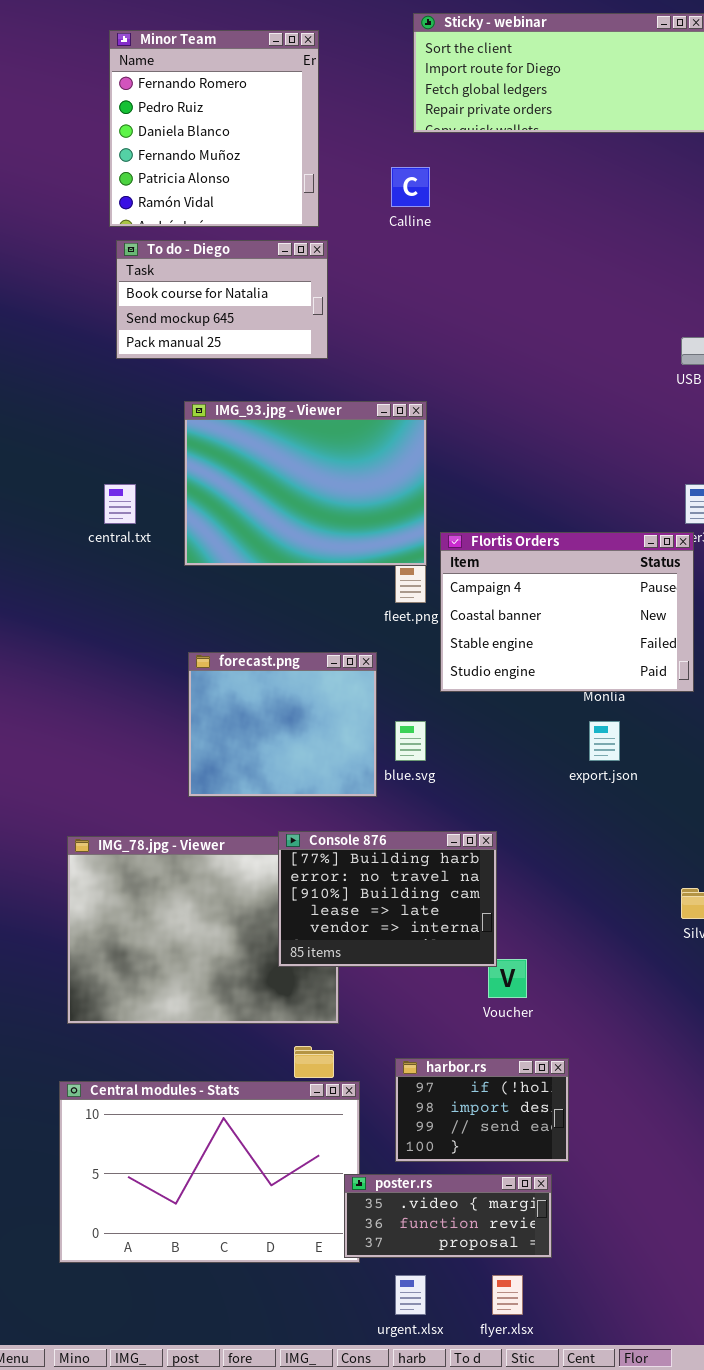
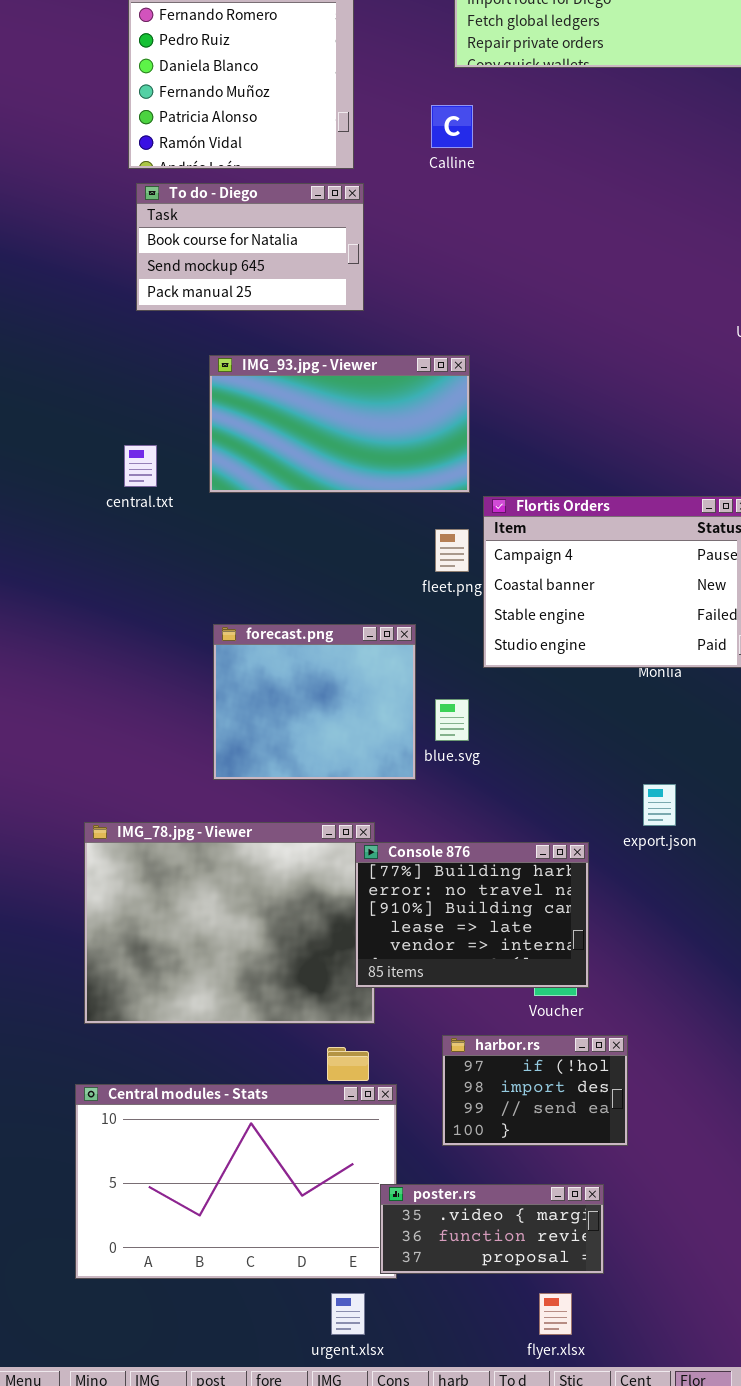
IMG_93.jpg - Viewer: [184,401,427,566] -> [209,355,470,493], resized
export.json: [589,721,620,761] -> [643,784,676,826], moved
Console 876: [278,831,497,967] -> [355,842,589,988], moved
harbor.rs: [395,1058,569,1162] -> [442,1035,628,1146], moved
urgent.xlsx: [395,1275,426,1315] -> [331,1293,365,1335], moved

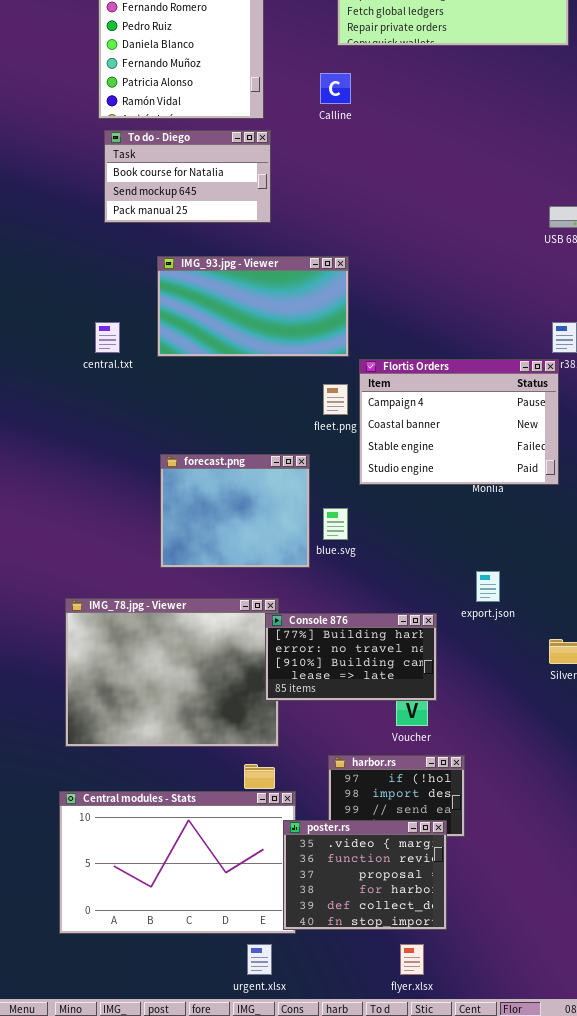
Console 876: [355,842,589,988] -> [265,613,437,701], resized
poster.rs: [380,1184,604,1274] -> [283,820,447,930], resized

